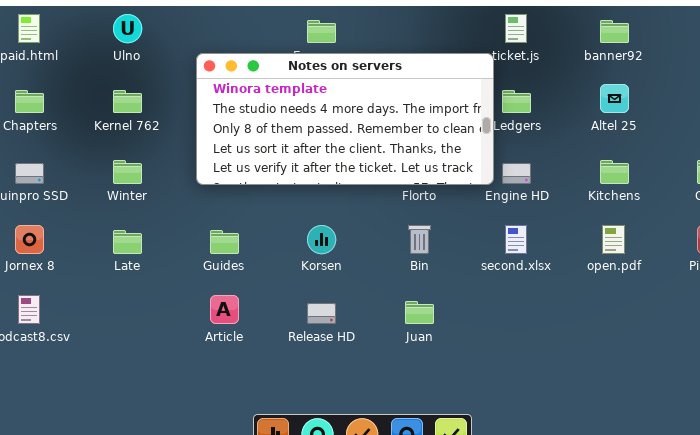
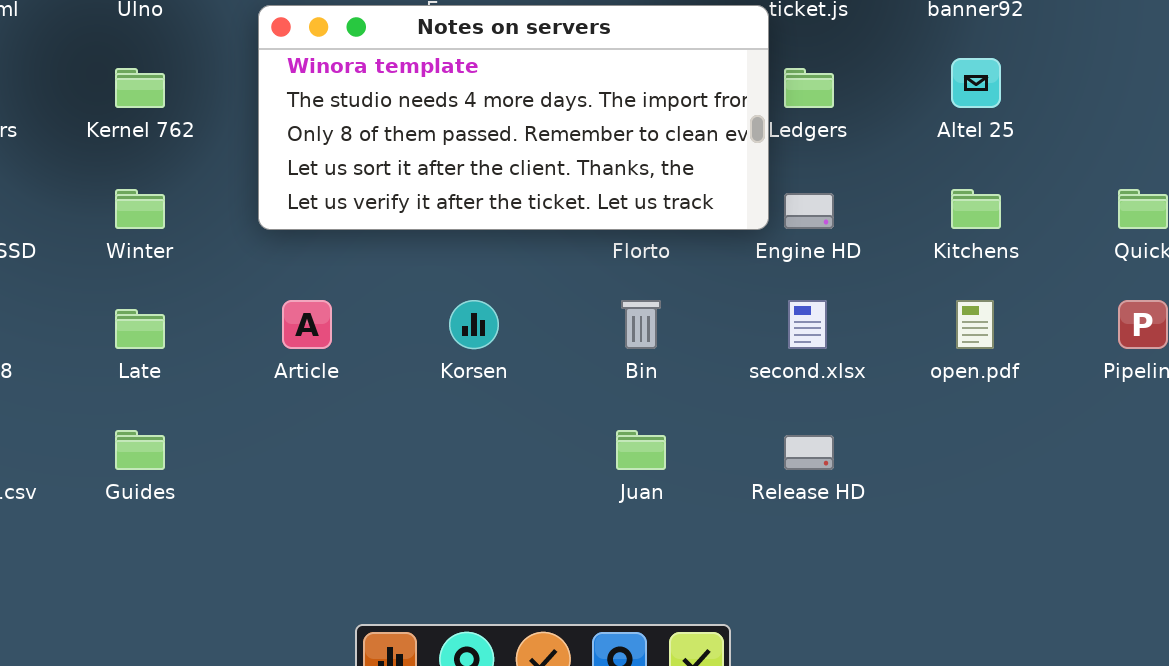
Guides: [210,230,239,254] -> [115,430,165,470], moved
Article: [210,295,239,324] -> [282,300,332,349], moved
Release HD: [307,303,336,324] -> [784,435,834,470], moved

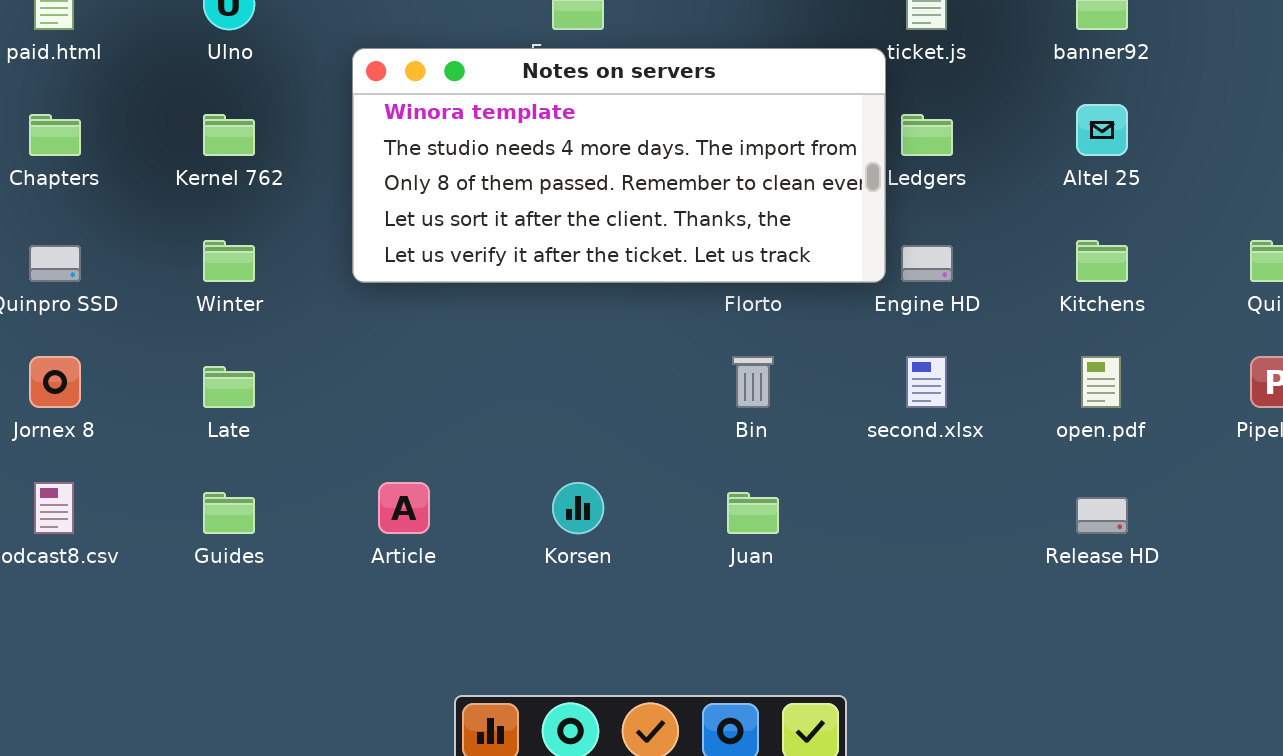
Article: [282,300,332,349] -> [378,482,430,534], moved
Korsen: [449,300,499,349] -> [552,482,604,534], moved
Release HD: [784,435,834,470] -> [1076,497,1128,534], moved

